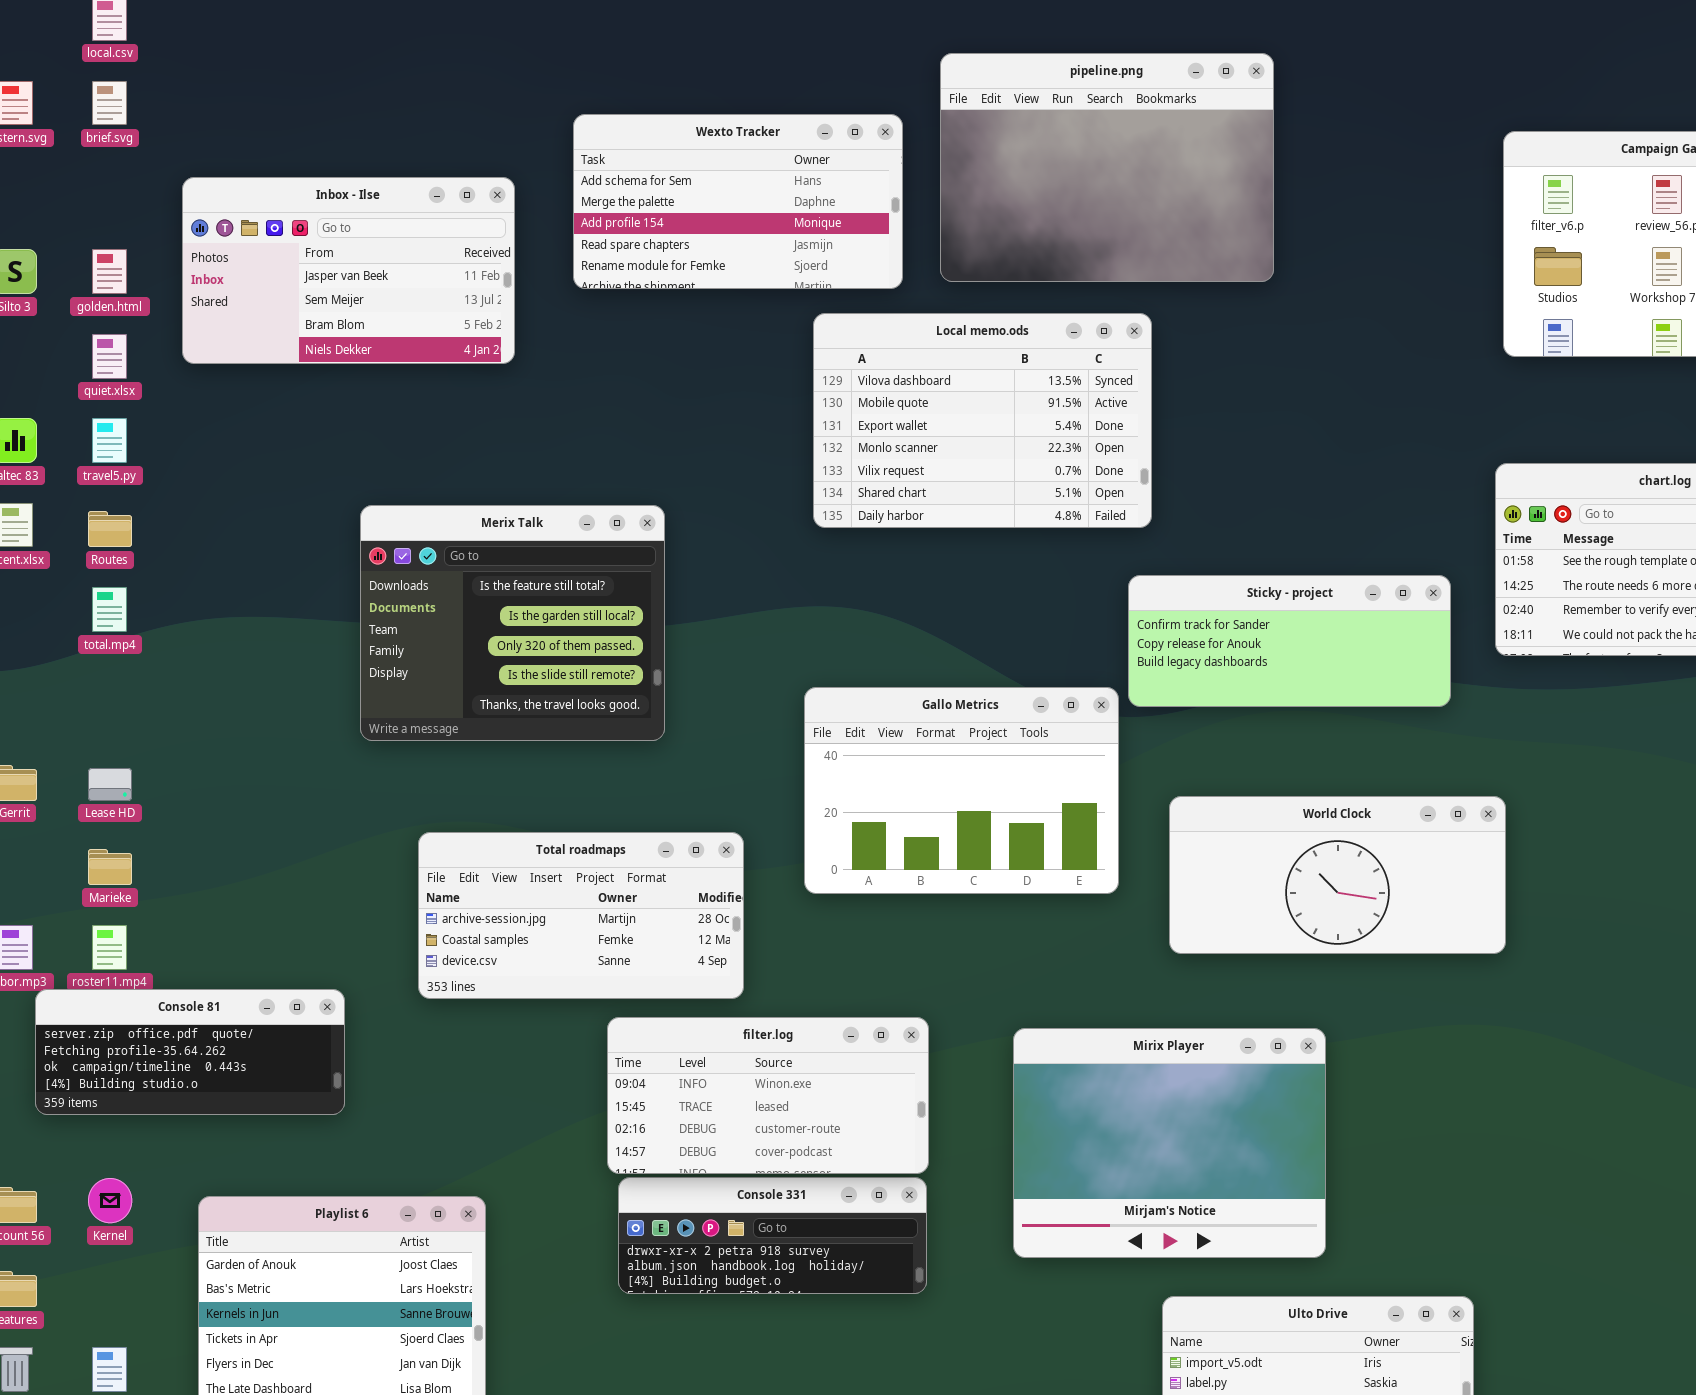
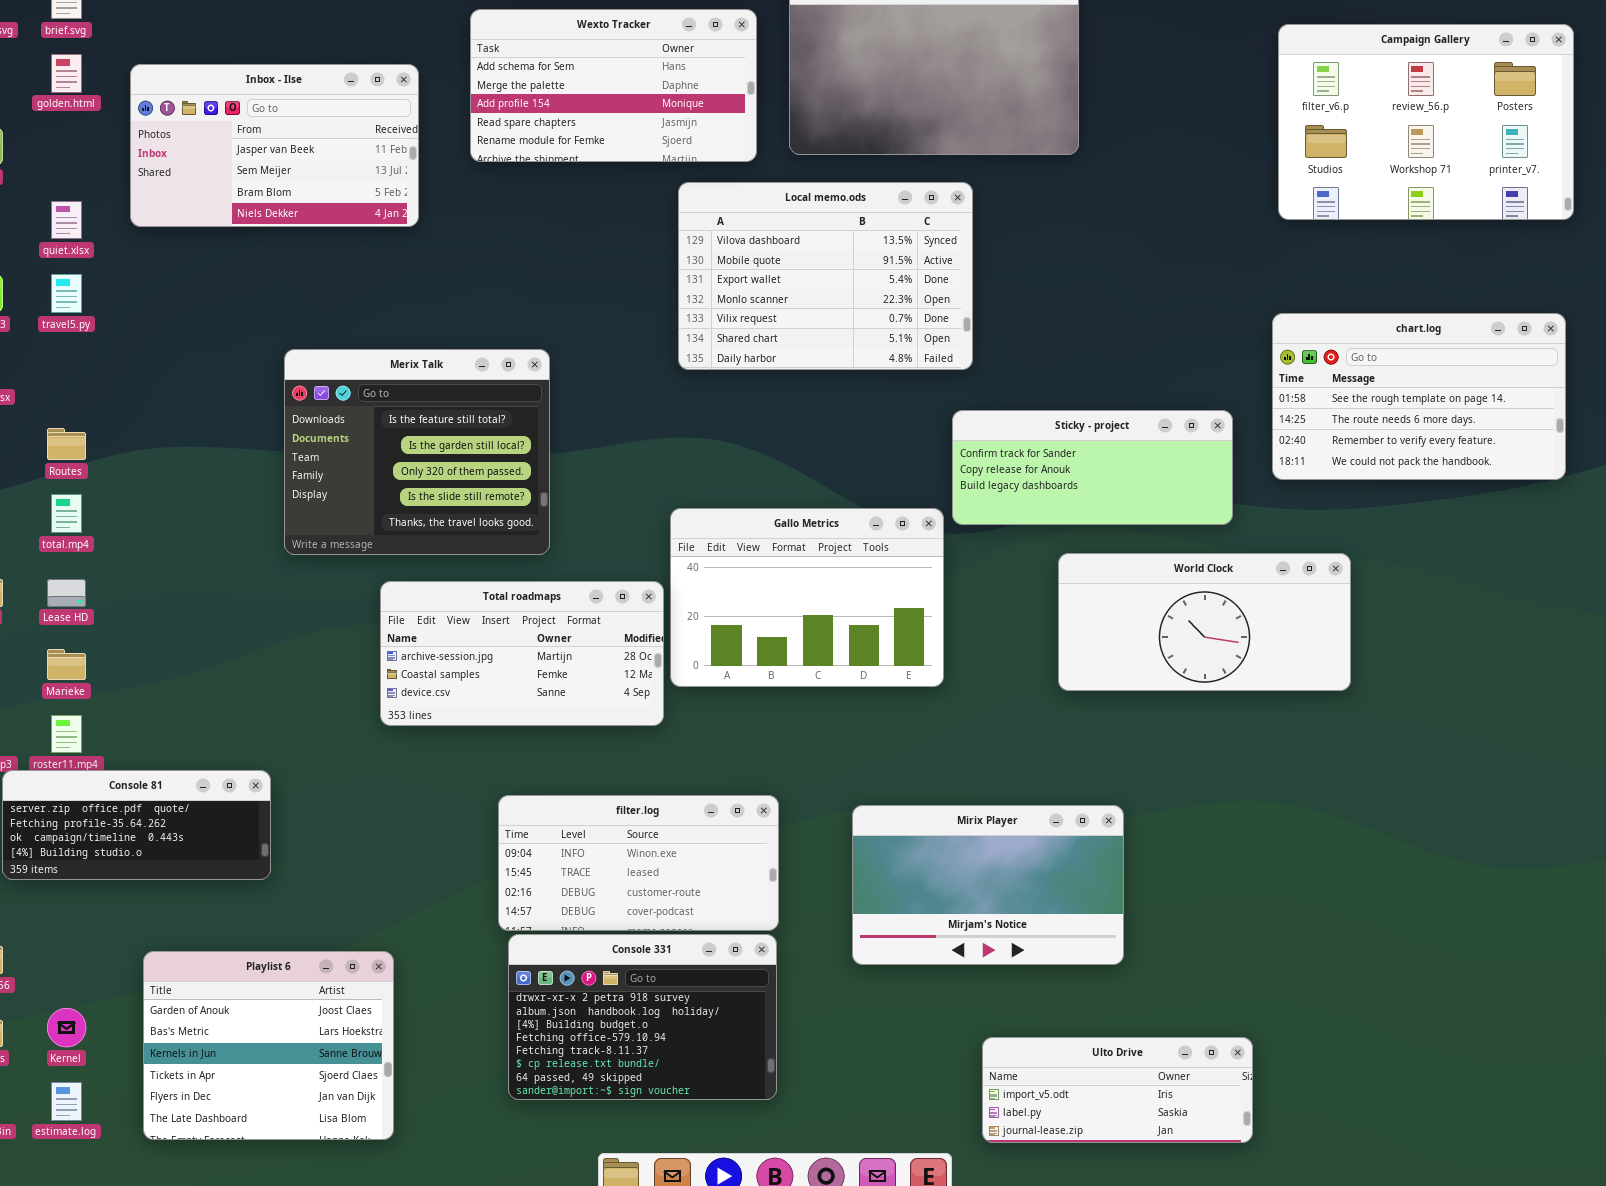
golden.html: [92,249,127,294] -> [51,54,82,93], moved
Routes: [88,511,132,547] -> [47,428,86,460], moved
total.mp4: [92,587,127,632] -> [51,494,82,533], moved
World Clock: [1169,796,1506,954] -> [1058,553,1351,691], moved
Total roadmaps: [418,832,744,999] -> [380,581,664,726], moved
Mirix Player: [1013,1028,1326,1258] -> [852,805,1124,965], resized
Console 331: [618,1177,927,1294] -> [508,934,777,1100], resized
Kernel: [88,1178,132,1223] -> [47,1008,86,1047], moved

